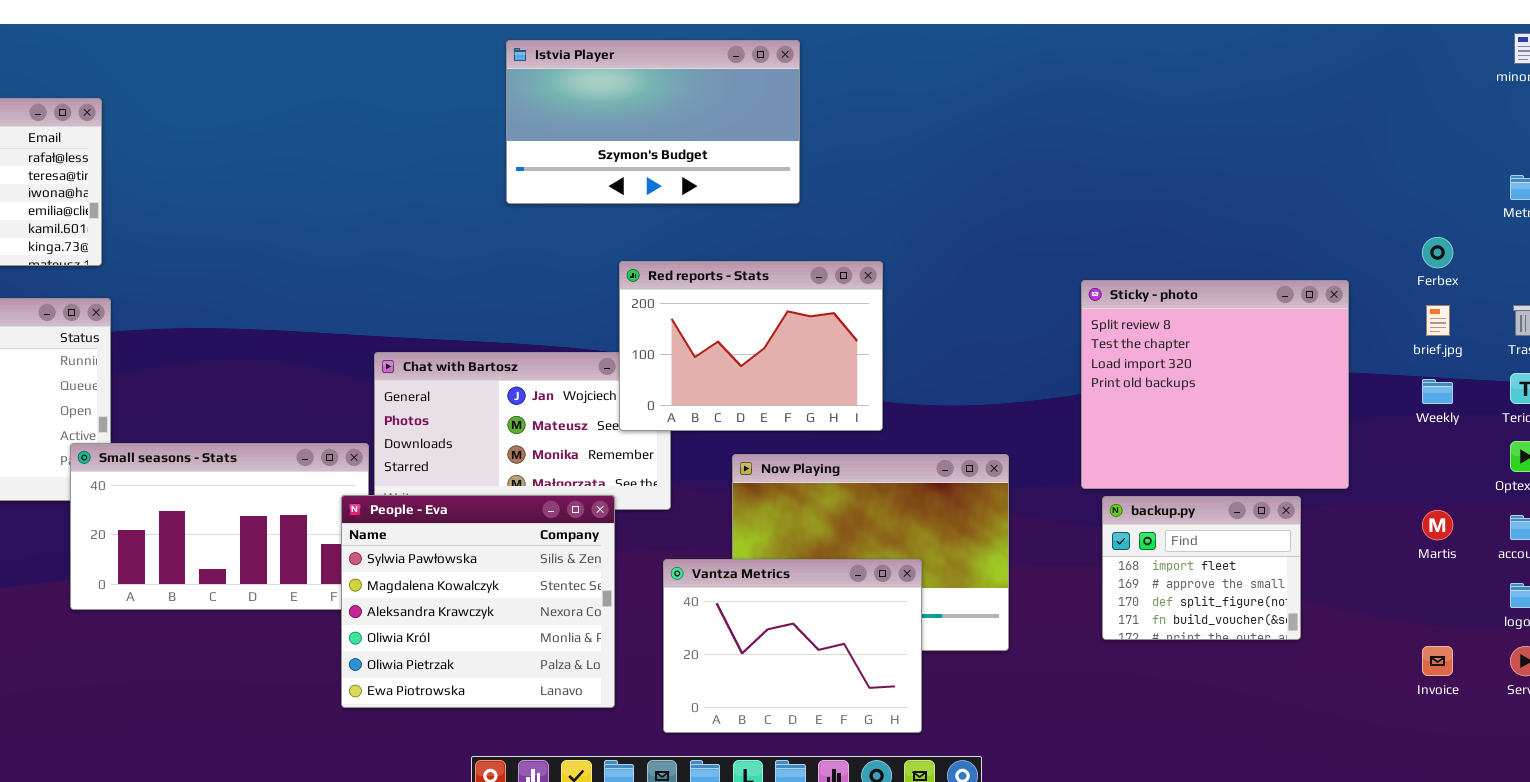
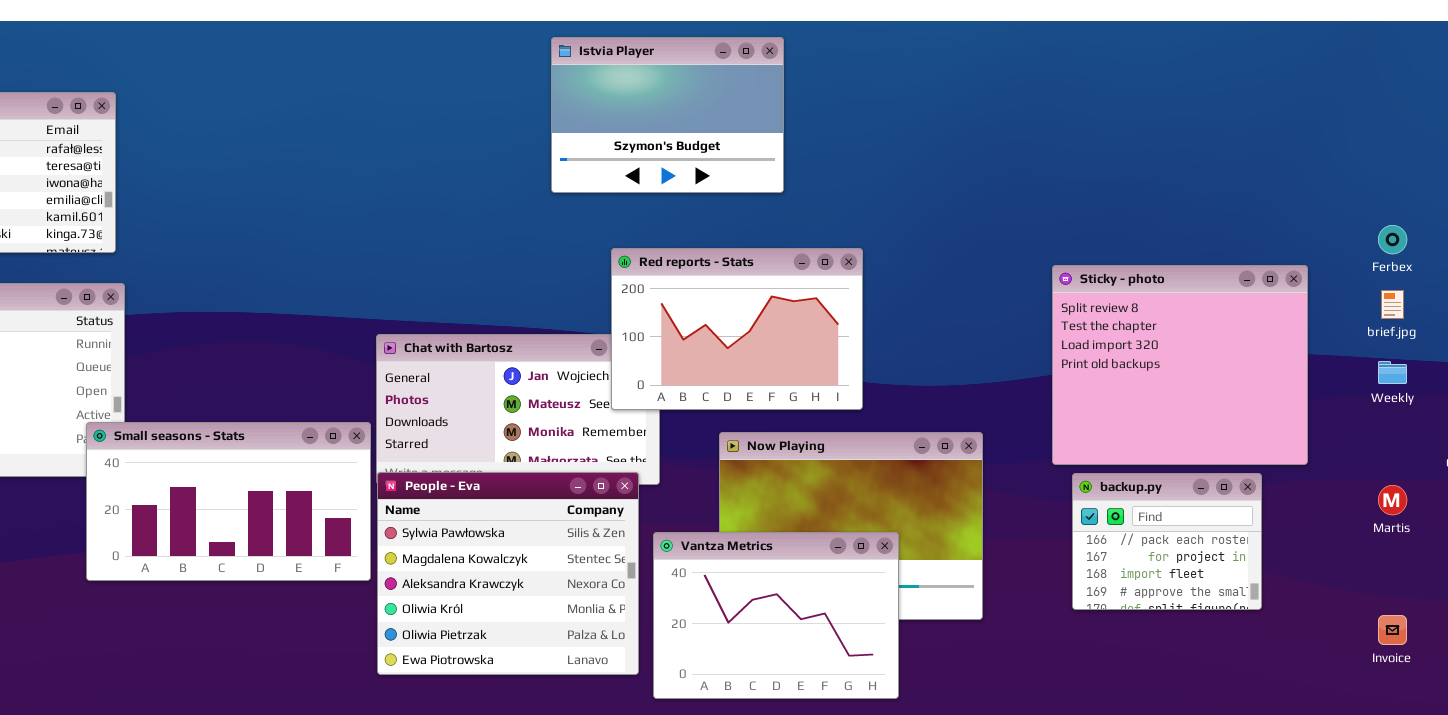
Istvia Player: [506,40,800,204] -> [551,37,784,193], resized
People - Eva: [341,495,615,708] -> [377,472,639,675], moved
backup.py: [1102,496,1301,640] -> [1072,473,1262,610], scrolled up 2 rows

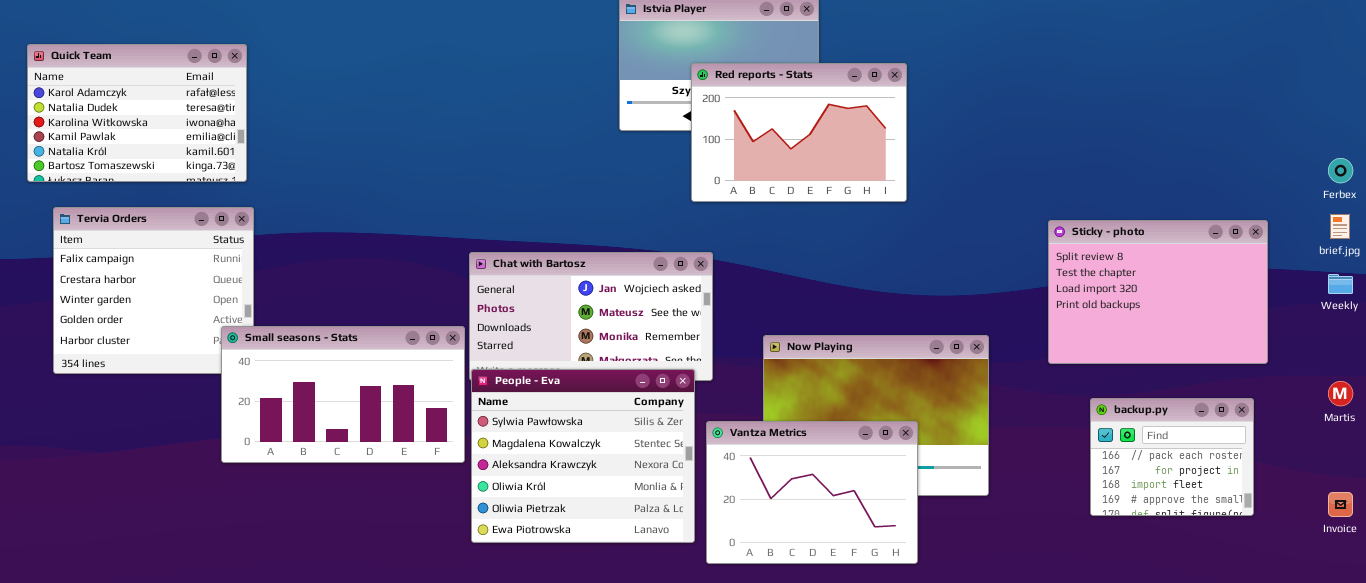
Red reports - Stats: [611,248,863,410] -> [691,63,907,202], moved
Sticky - photo: [1052,265,1308,465] -> [1048,220,1268,364], resized
backup.py: [1072,473,1262,610] -> [1090,398,1254,516], moved

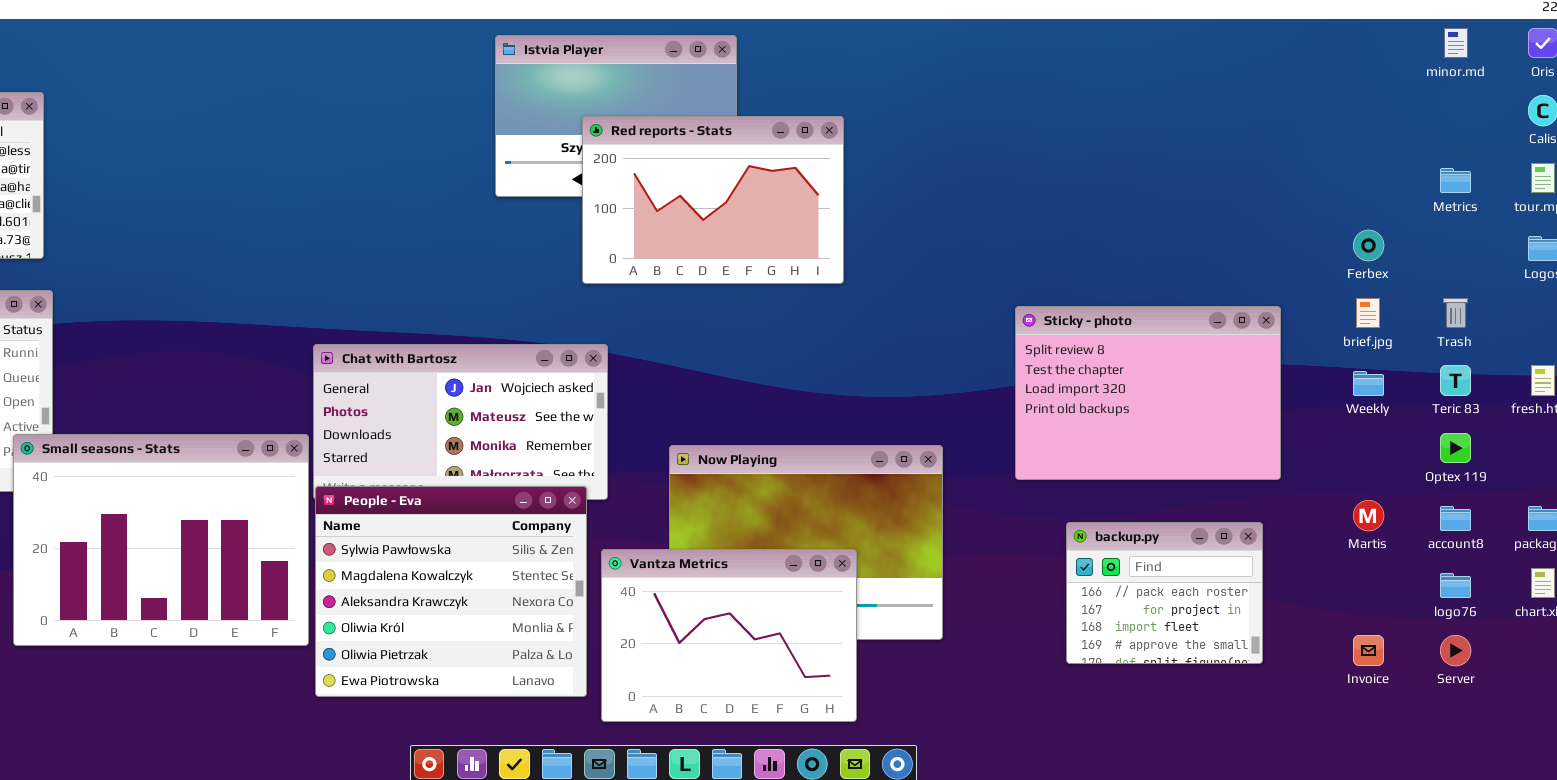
Small seasons - Stats: [221,326,465,463] -> [13,434,309,646], resized

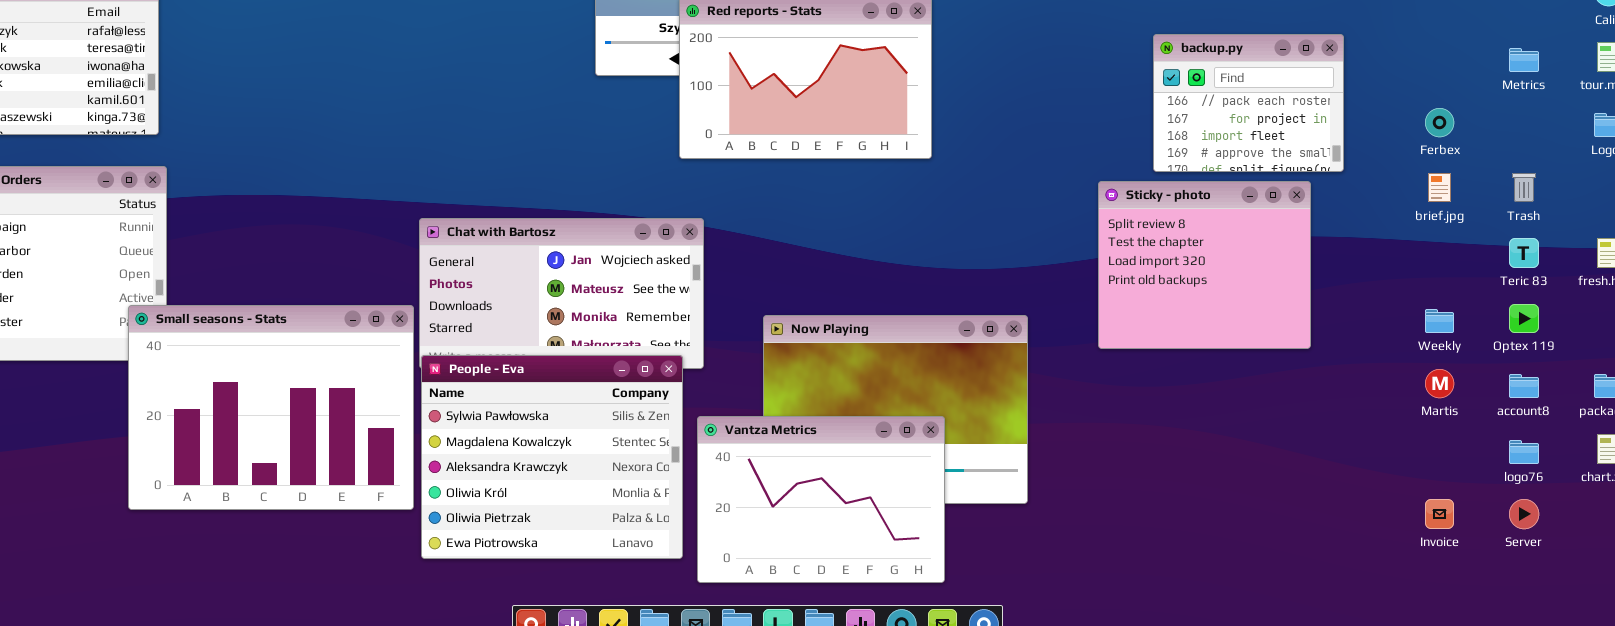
Sticky - photo: [1015,306,1281,480] -> [1098,181,1311,349], resized
Weekly: [1353,371,1384,396] -> [1425,309,1454,333], moved
backup.py: [1066,522,1263,664] -> [1153,34,1344,172], moved

